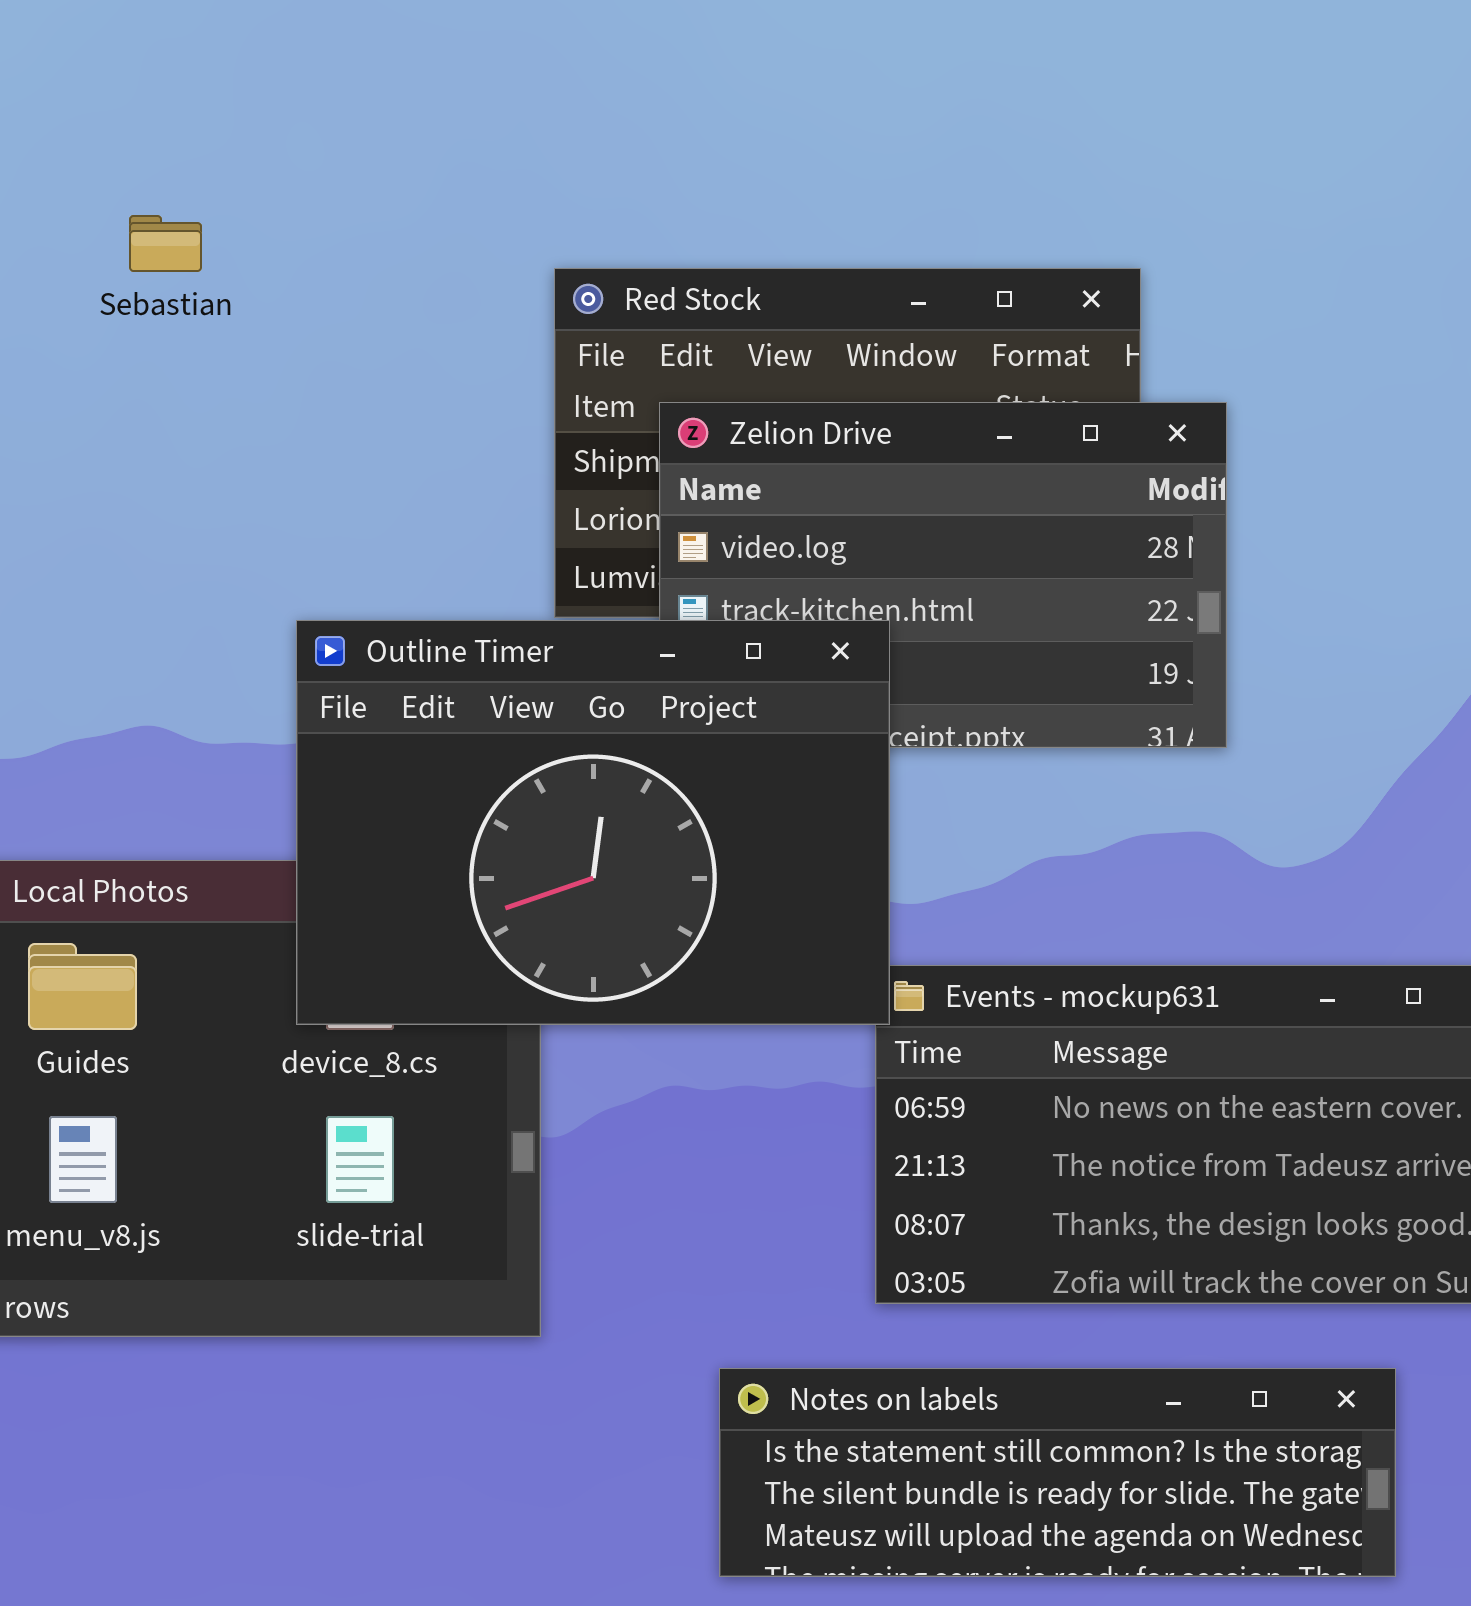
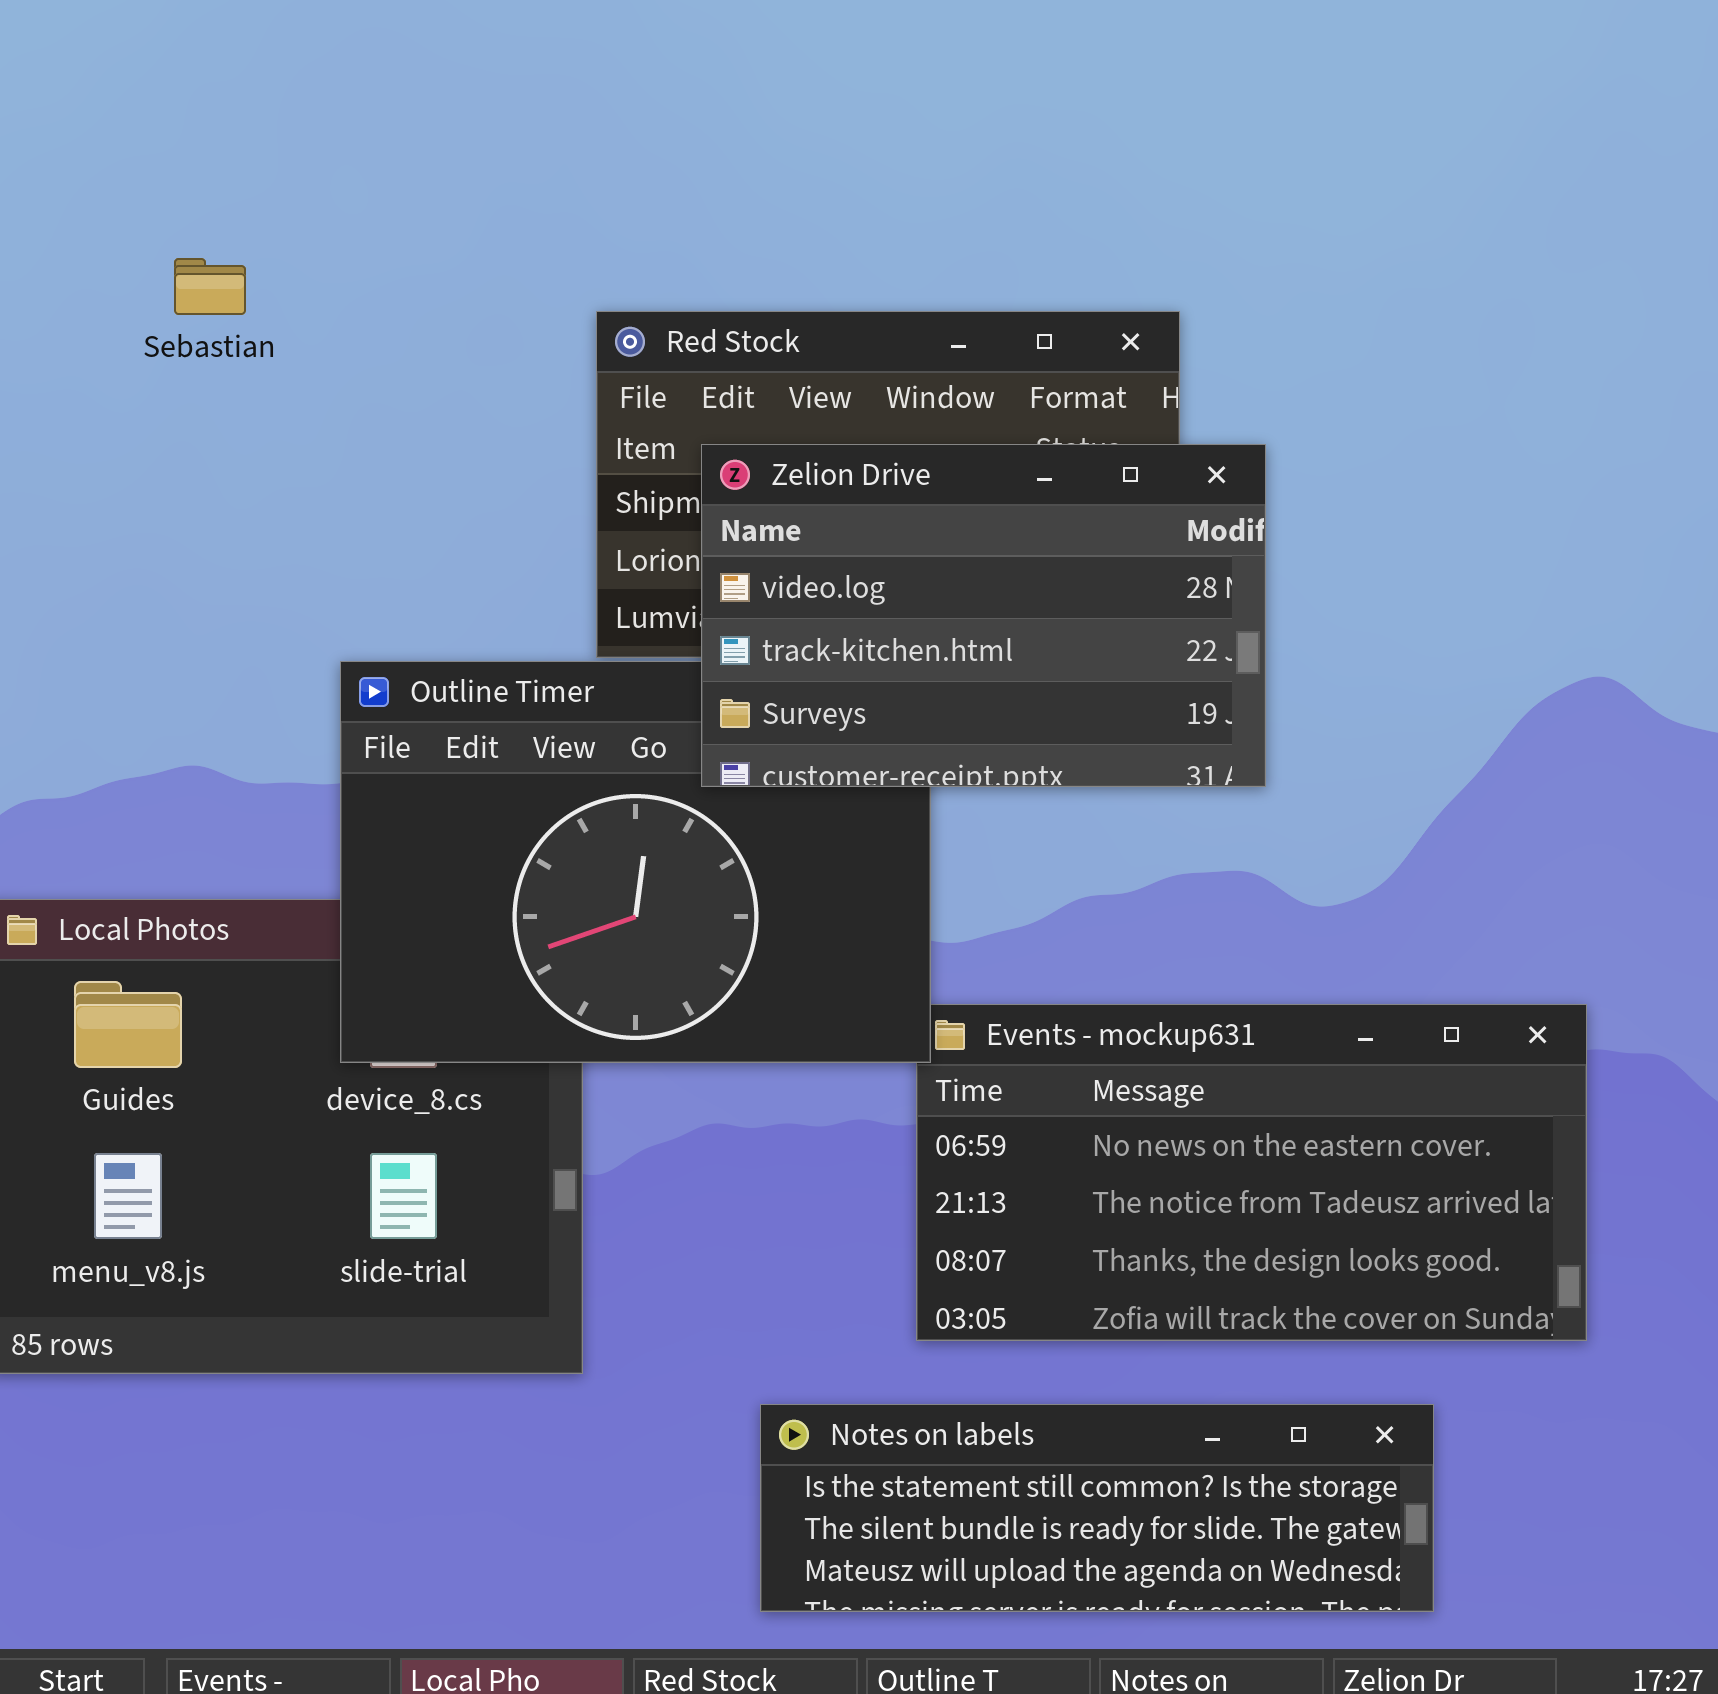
Zelion Drive: [659,402,1227,748] -> [701,444,1266,787], raised

